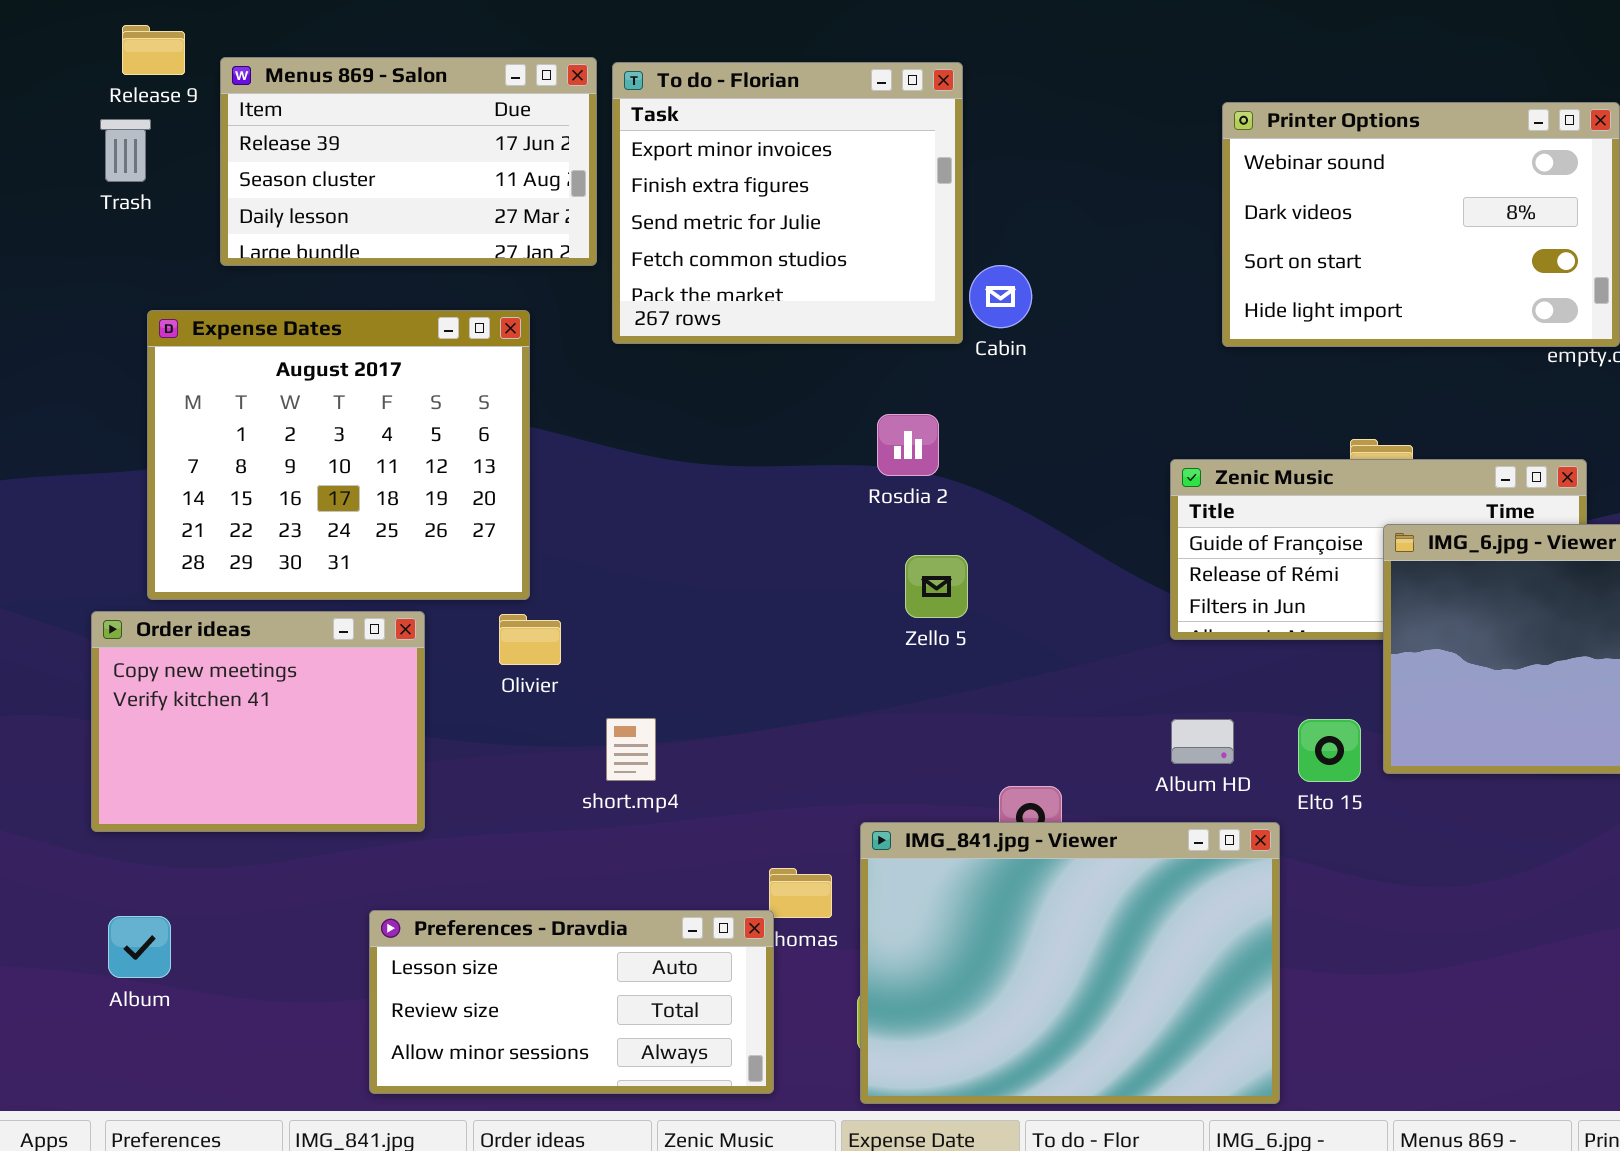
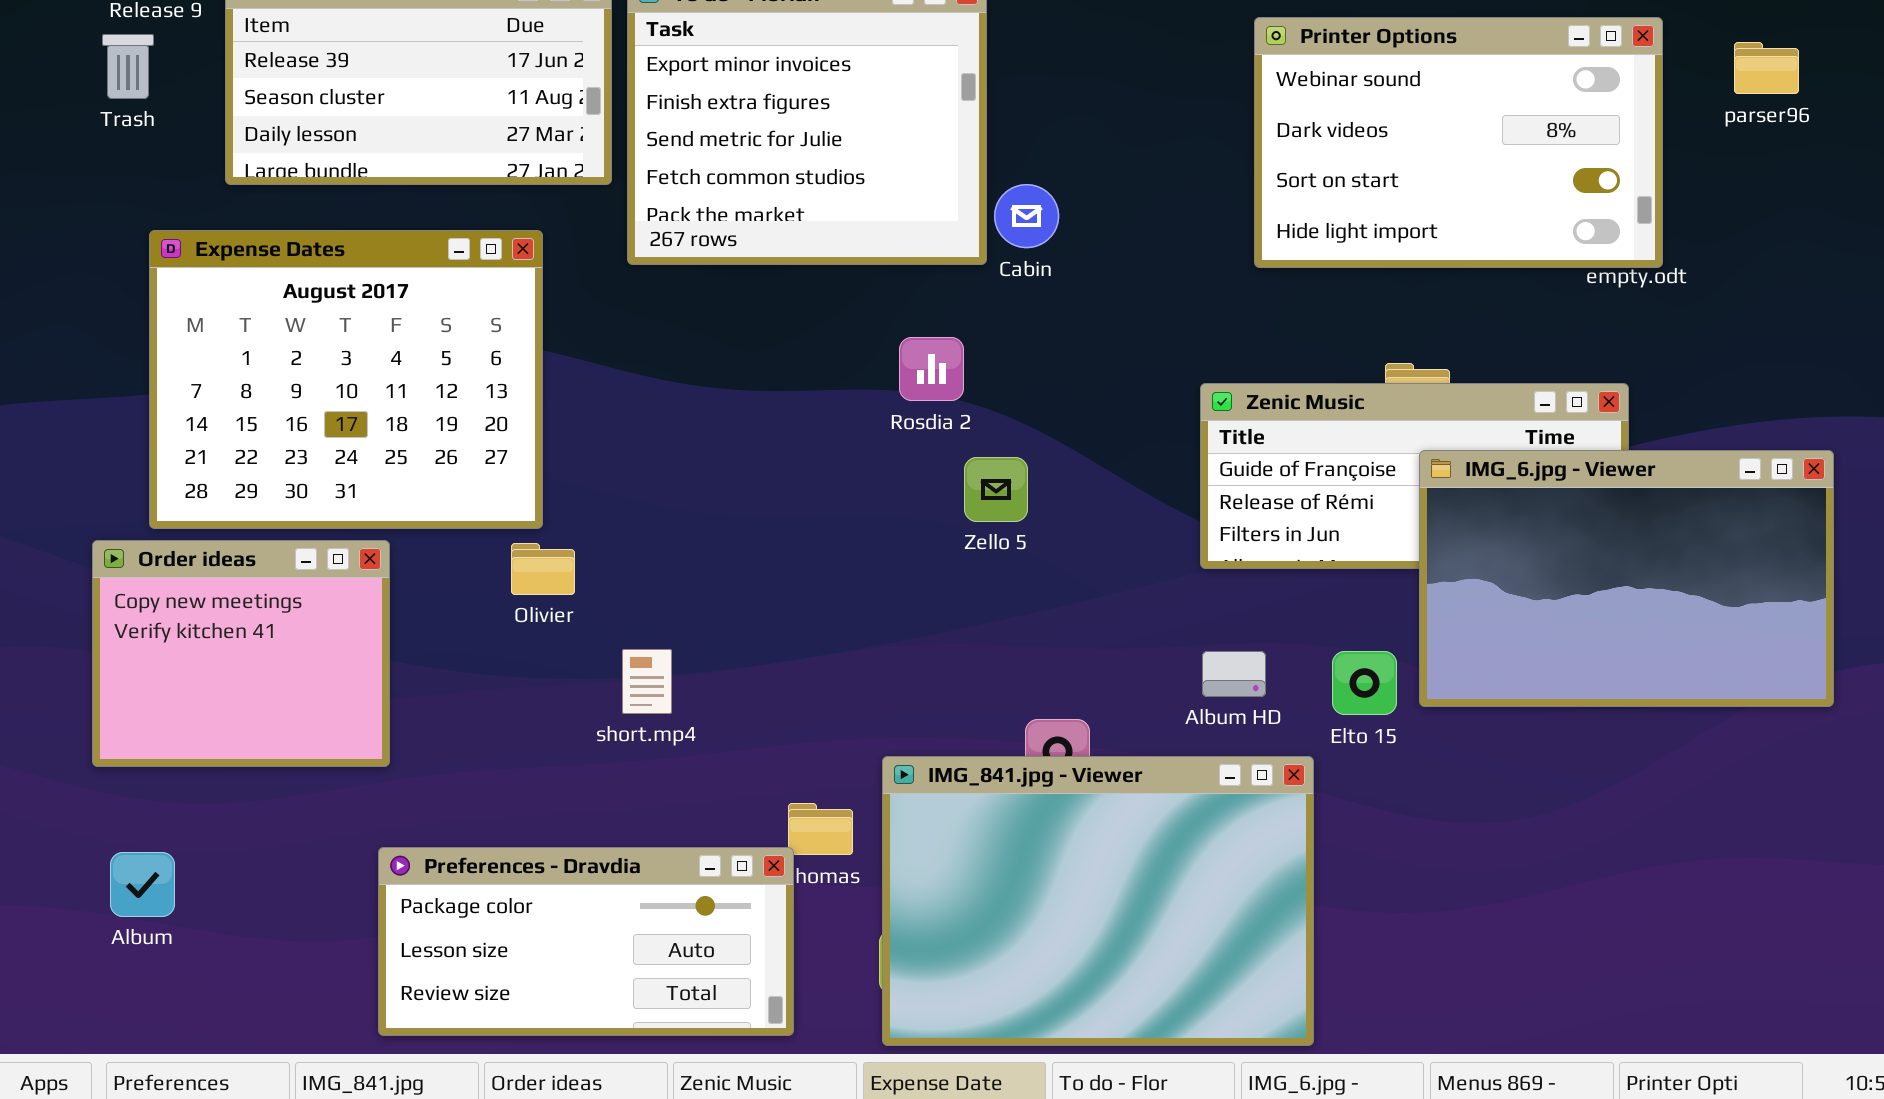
Zello 5: [905,555,968,618] -> [964,457,1028,522], moved
Order ideas: [91,611,425,832] -> [92,540,390,767], resized
Preferences - Dravdia: [369,910,774,1094] -> [378,847,794,1036], scrolled up 1 row

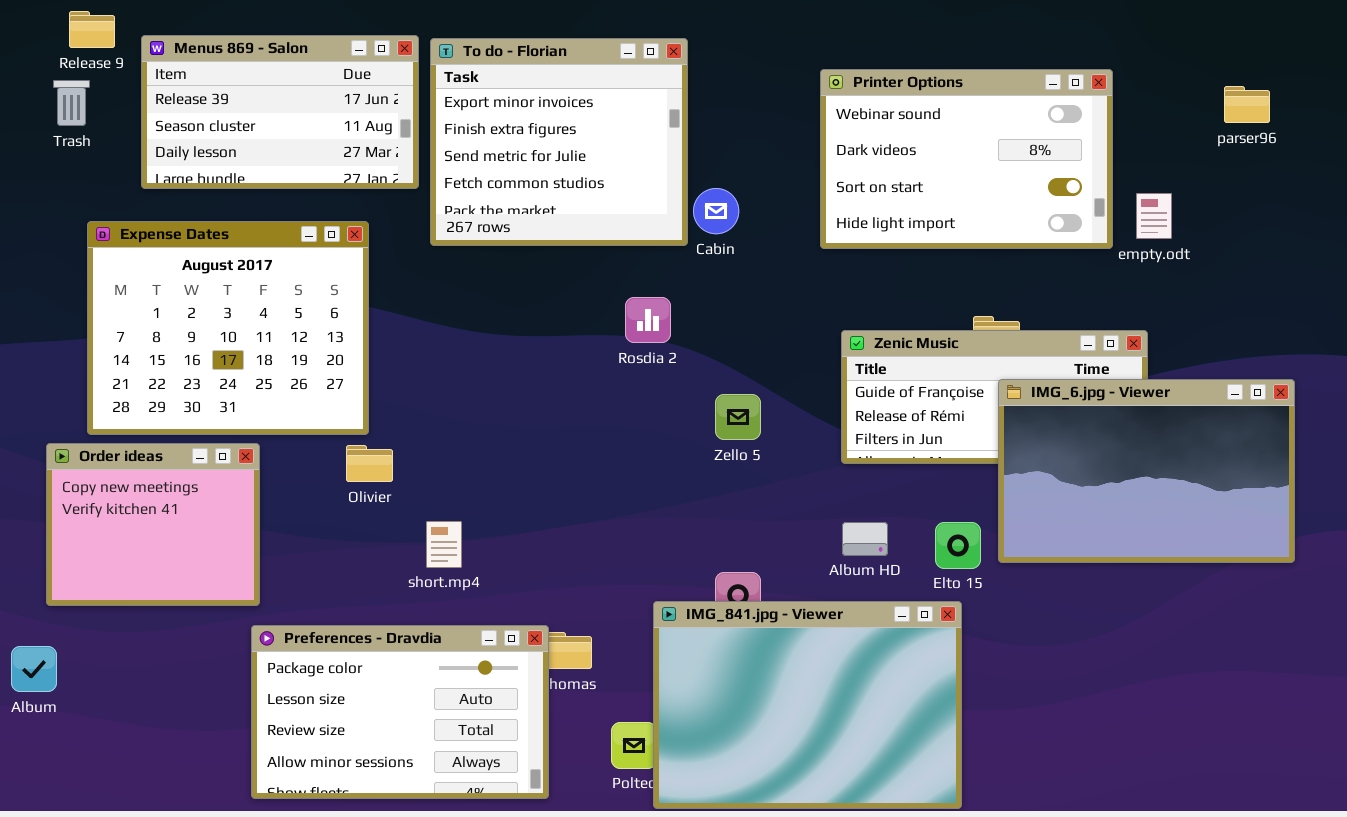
Printer Options: [1254,17,1663,268] -> [820,69,1113,249], moved
Zello 5: [964,457,1028,522] -> [715,394,761,440], moved
IMG_841.jpg - Viewer: [882,756,1314,1046] -> [653,601,962,809], moved
Preferences - Dravdia: [378,847,794,1036] -> [251,625,549,799], resized
Album: [110,852,175,917] -> [11,646,57,692], moved

